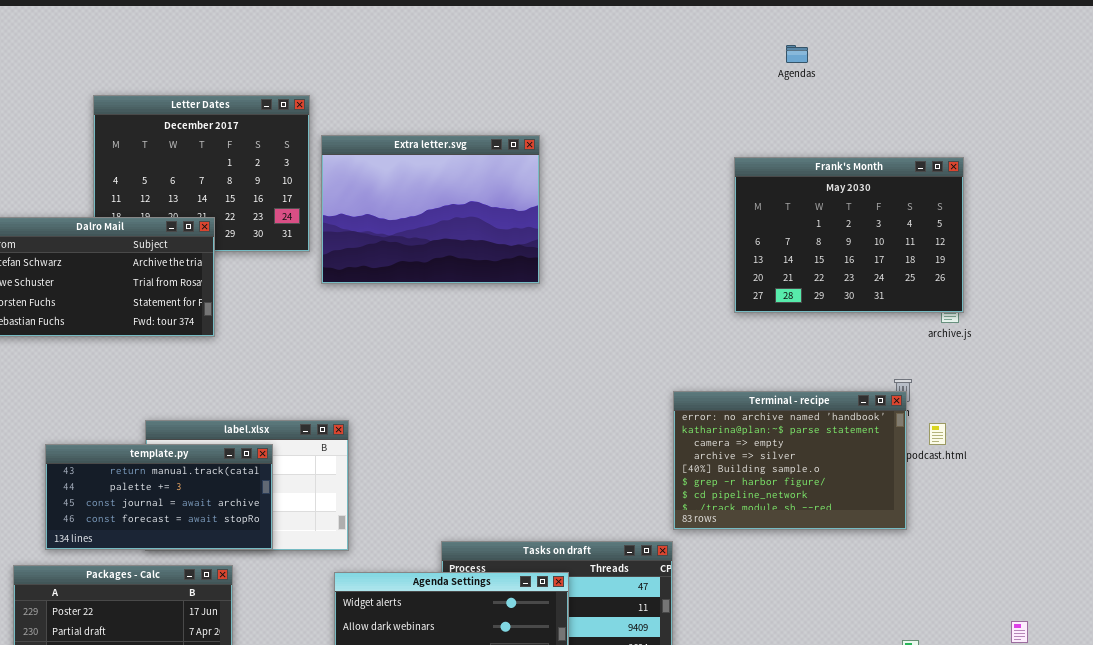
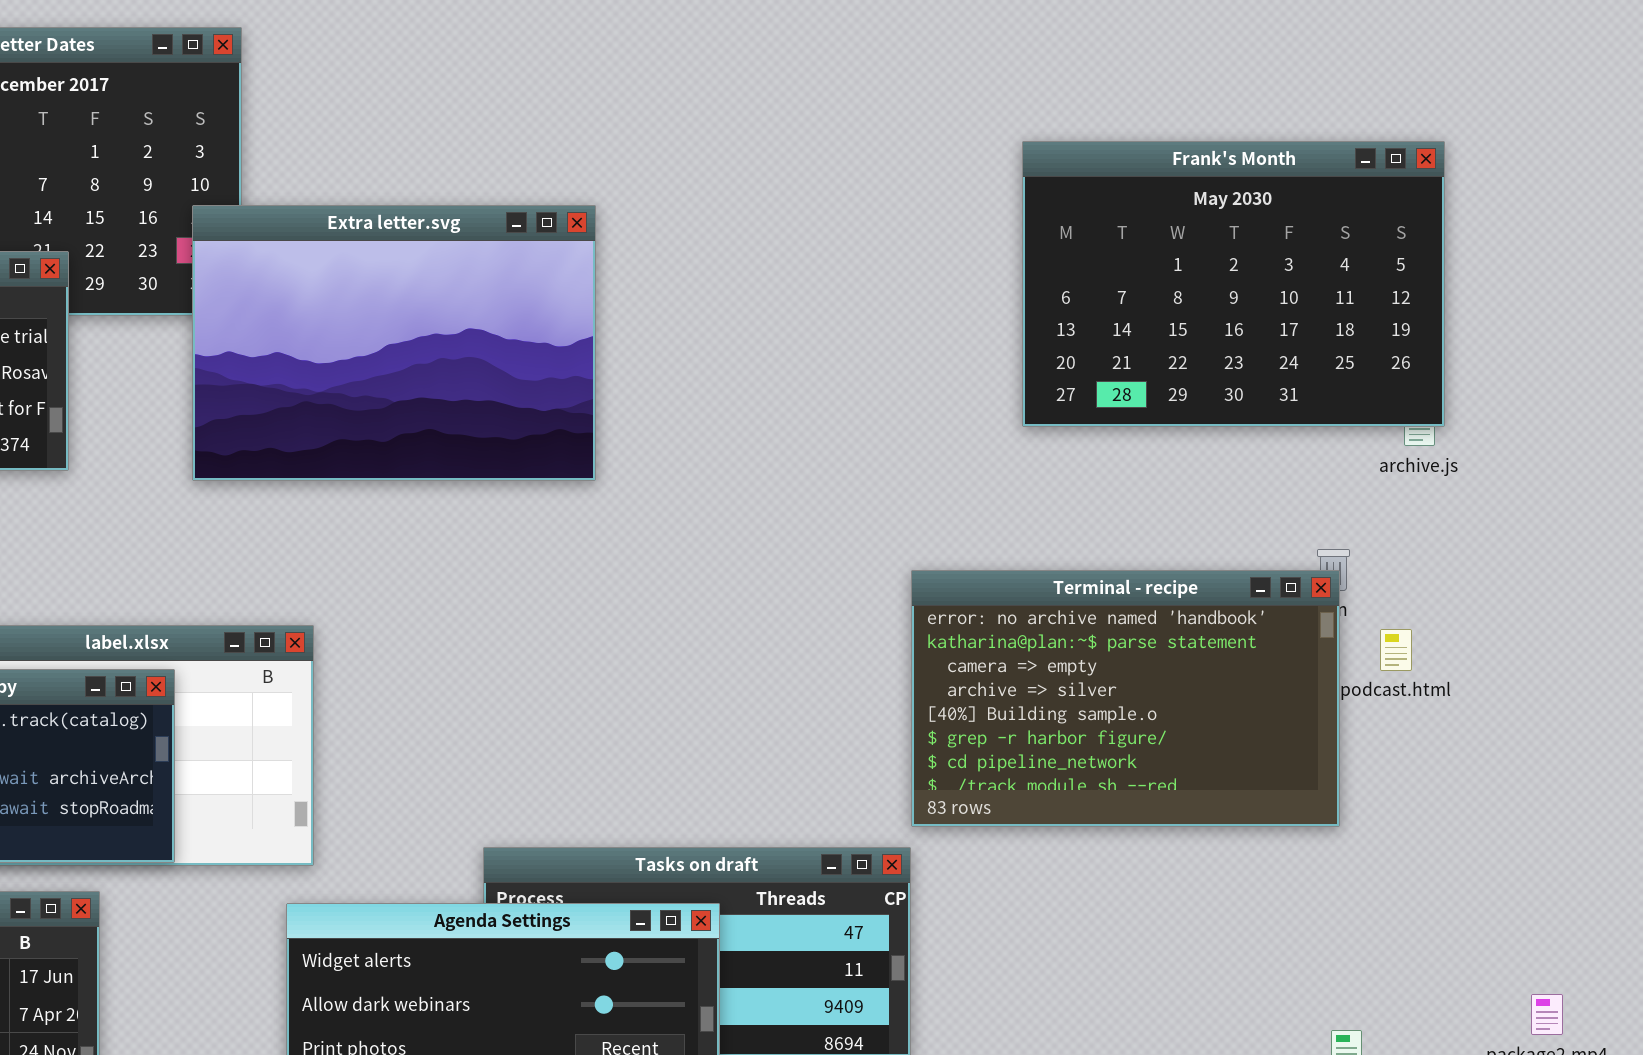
Extra letter.svg: [321,135,540,284] -> [192,205,596,481], moved

